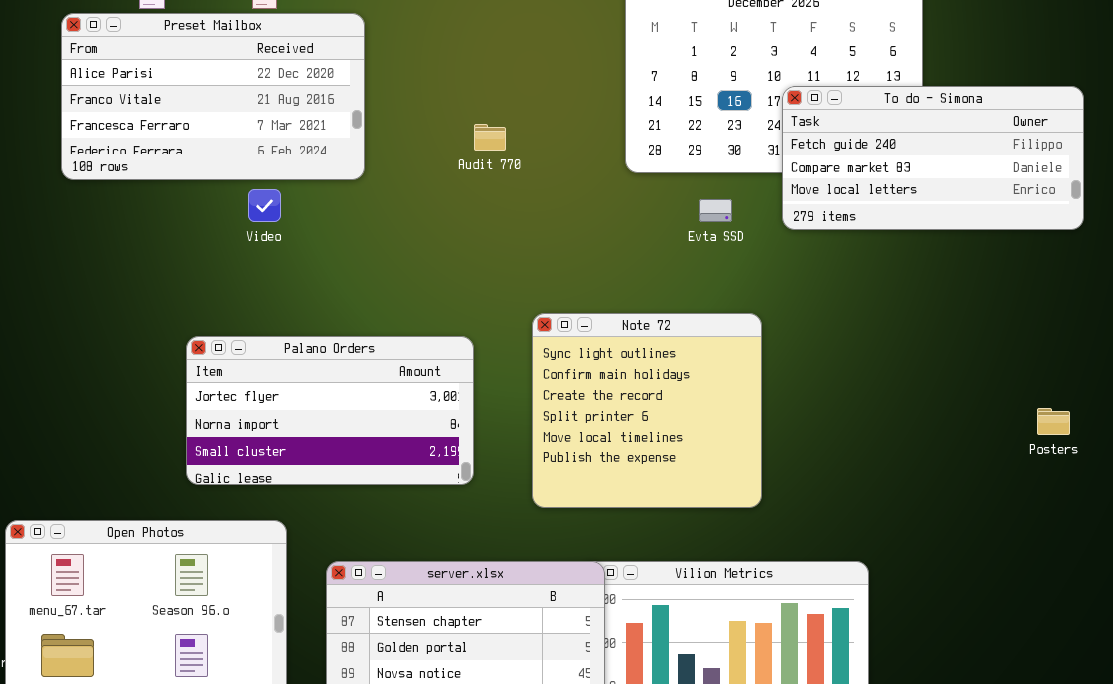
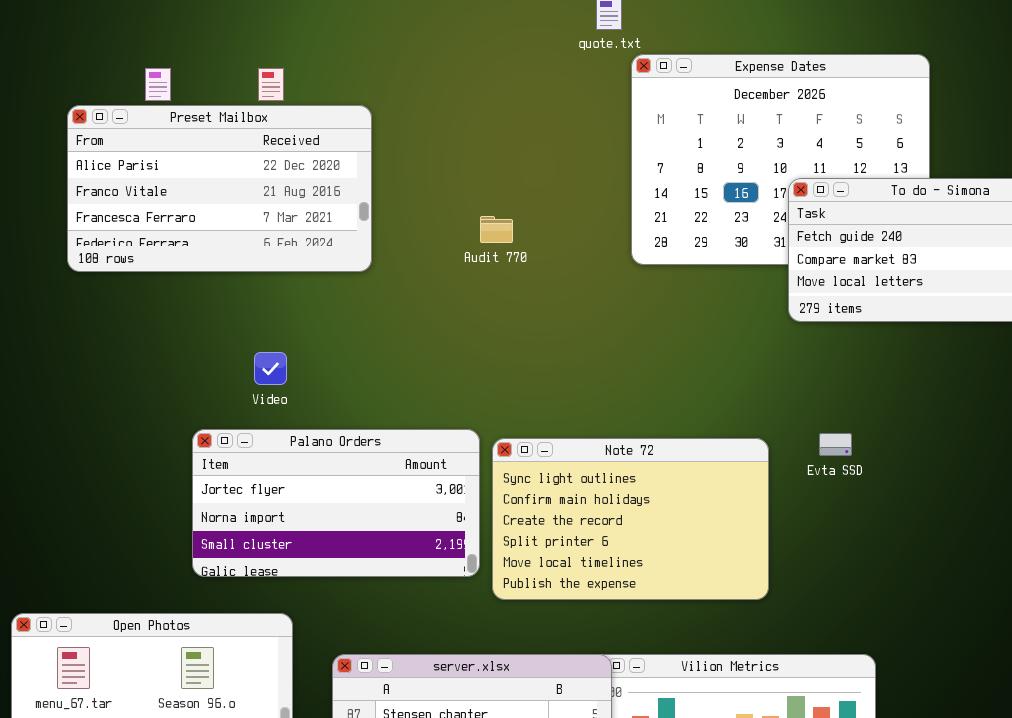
Video: [248,189,281,222] -> [254,352,287,385], moved
Evta SSD: [699,199,732,222] -> [819,433,852,456], moved
Note 72: [532,313,762,508] -> [492,438,769,600], resized

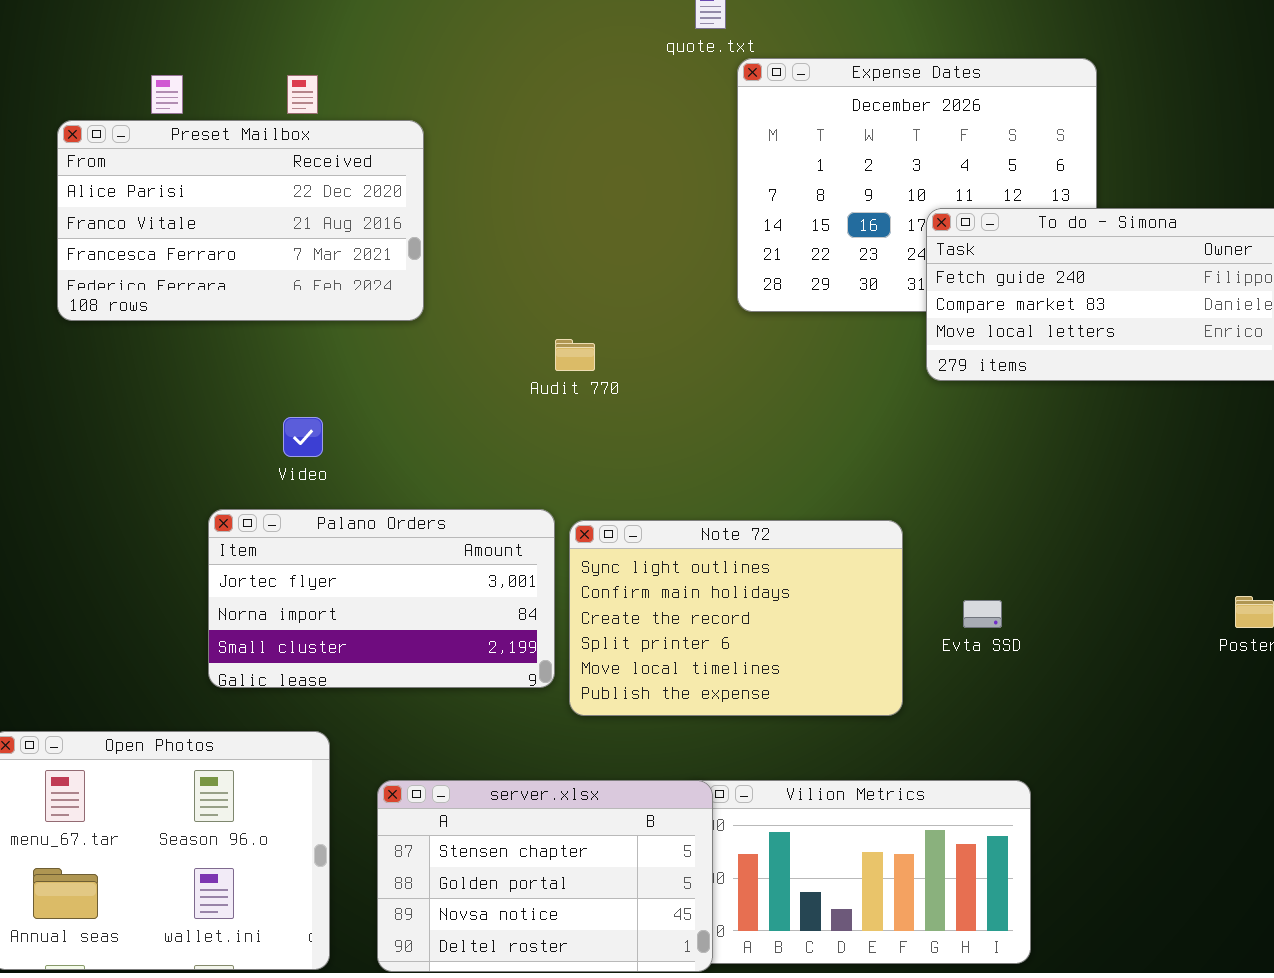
Audit 770: [480,216,513,243] -> [555,339,595,371], moved
Evta SSD: [819,433,852,456] -> [963,600,1002,628], moved

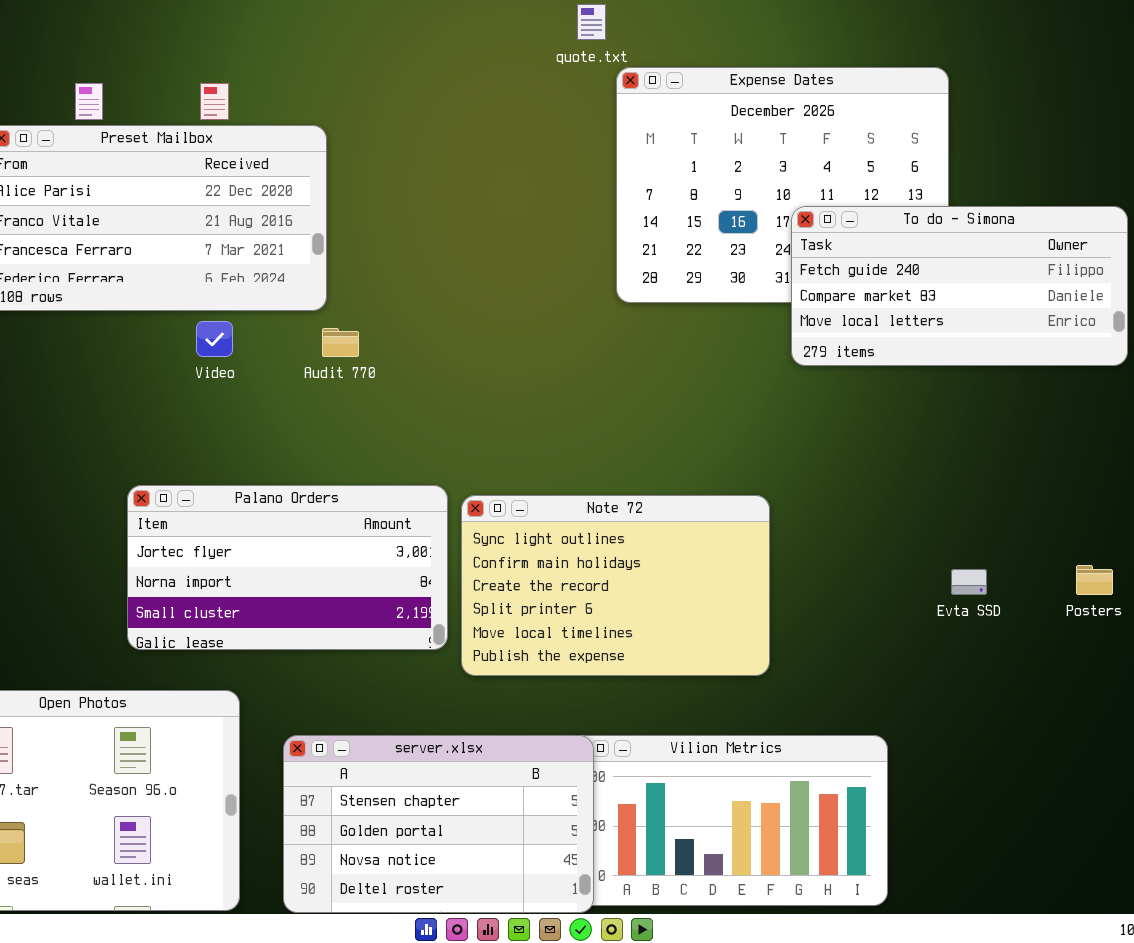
Audit 770: [555,339,595,371] -> [322,328,359,357], moved
Video: [283,417,323,457] -> [196,321,233,357], moved
Evta SSD: [963,600,1002,628] -> [951,569,987,595], moved

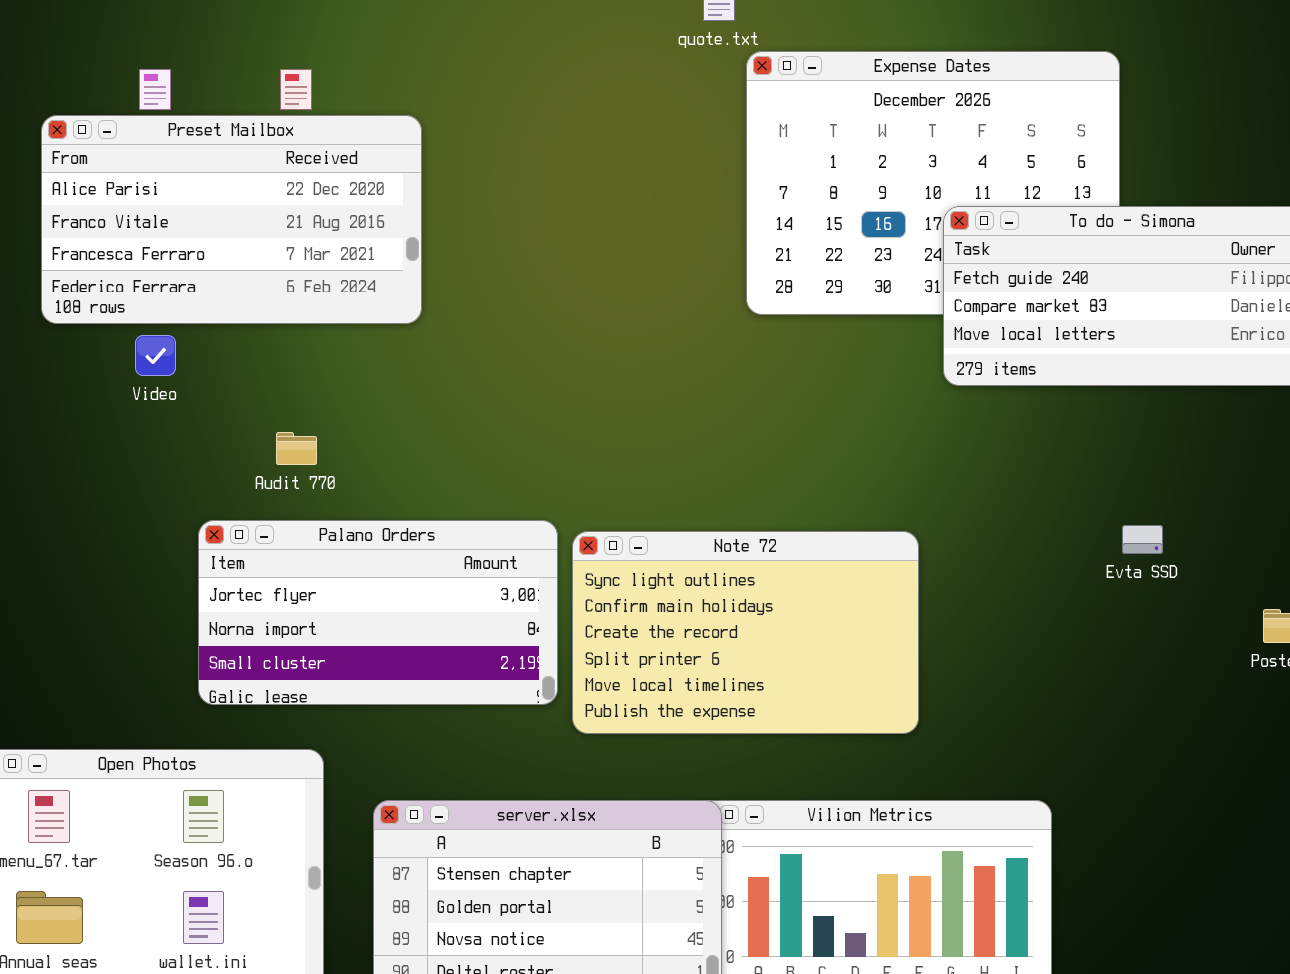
Video: [196,321,233,357] -> [135,335,176,376], moved
Audit 770: [322,328,359,357] -> [276,432,317,465], moved
Evta SSD: [951,569,987,595] -> [1122,525,1163,554], moved

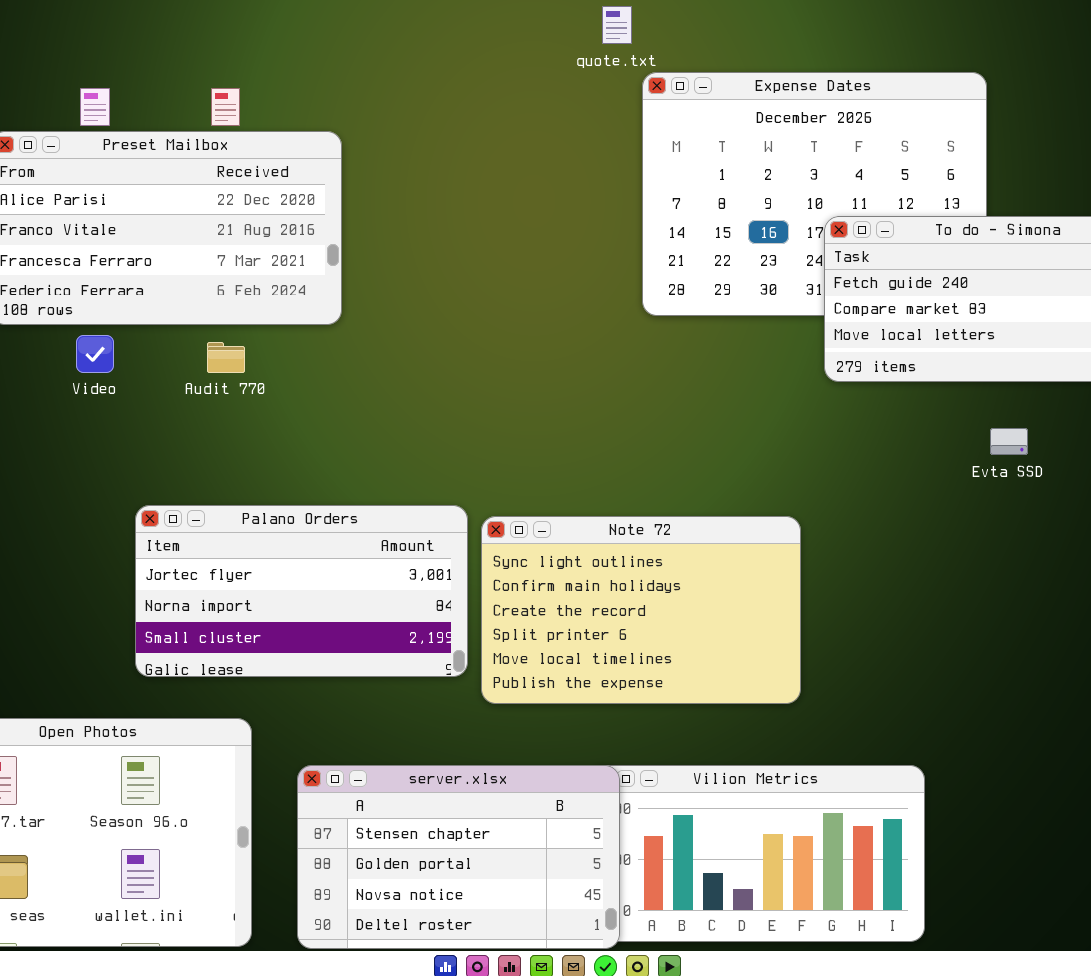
Audit 770: [276,432,317,465] -> [207,342,245,373], moved
Evta SSD: [1122,525,1163,554] -> [990,428,1028,455], moved

